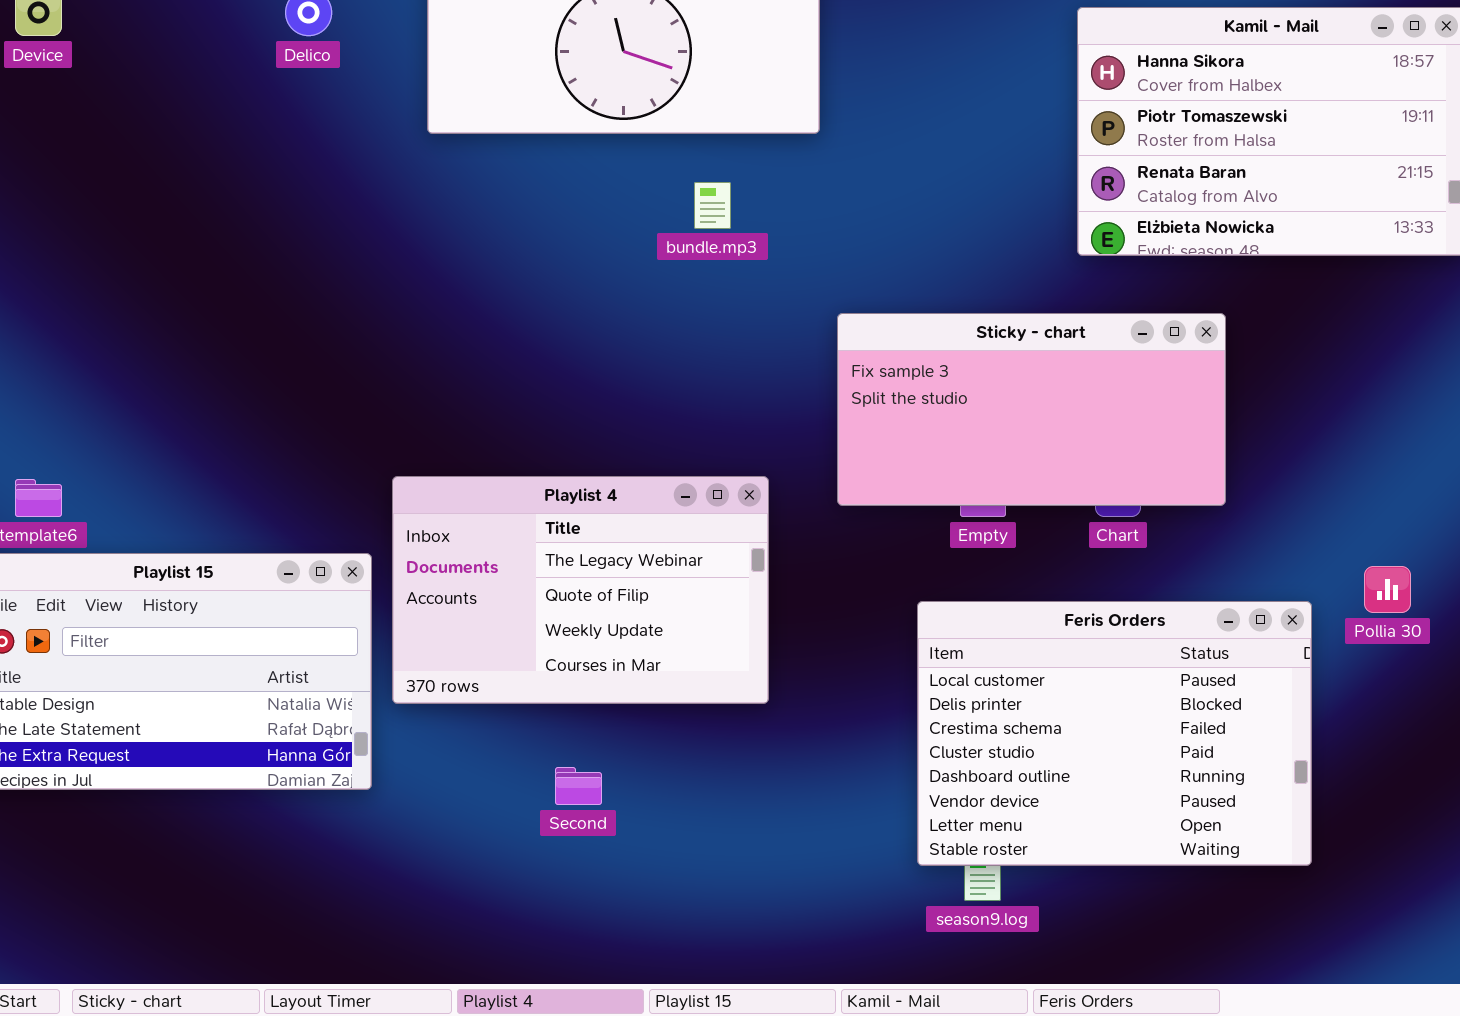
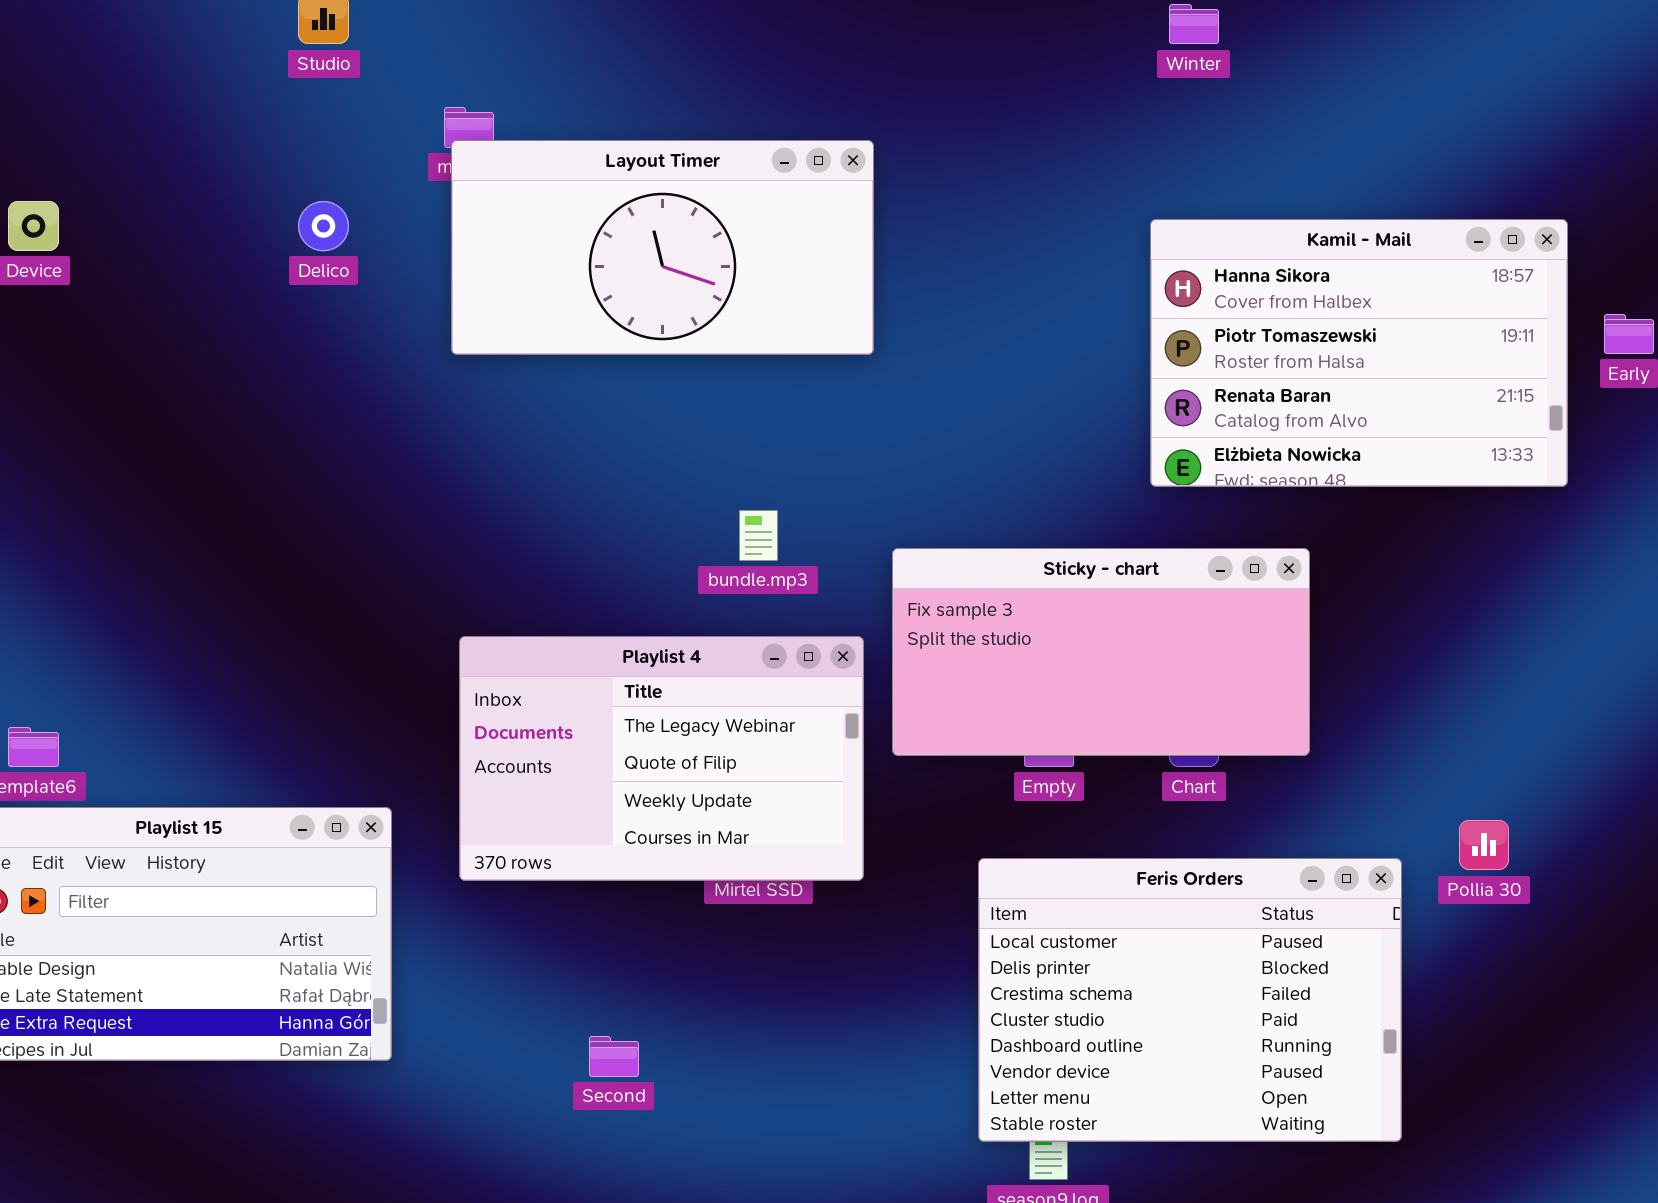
bundle.mp3: [694,182,731,229] -> [739,510,778,561], moved
Playlist 4: [392,476,769,704] -> [459,636,864,881], moved

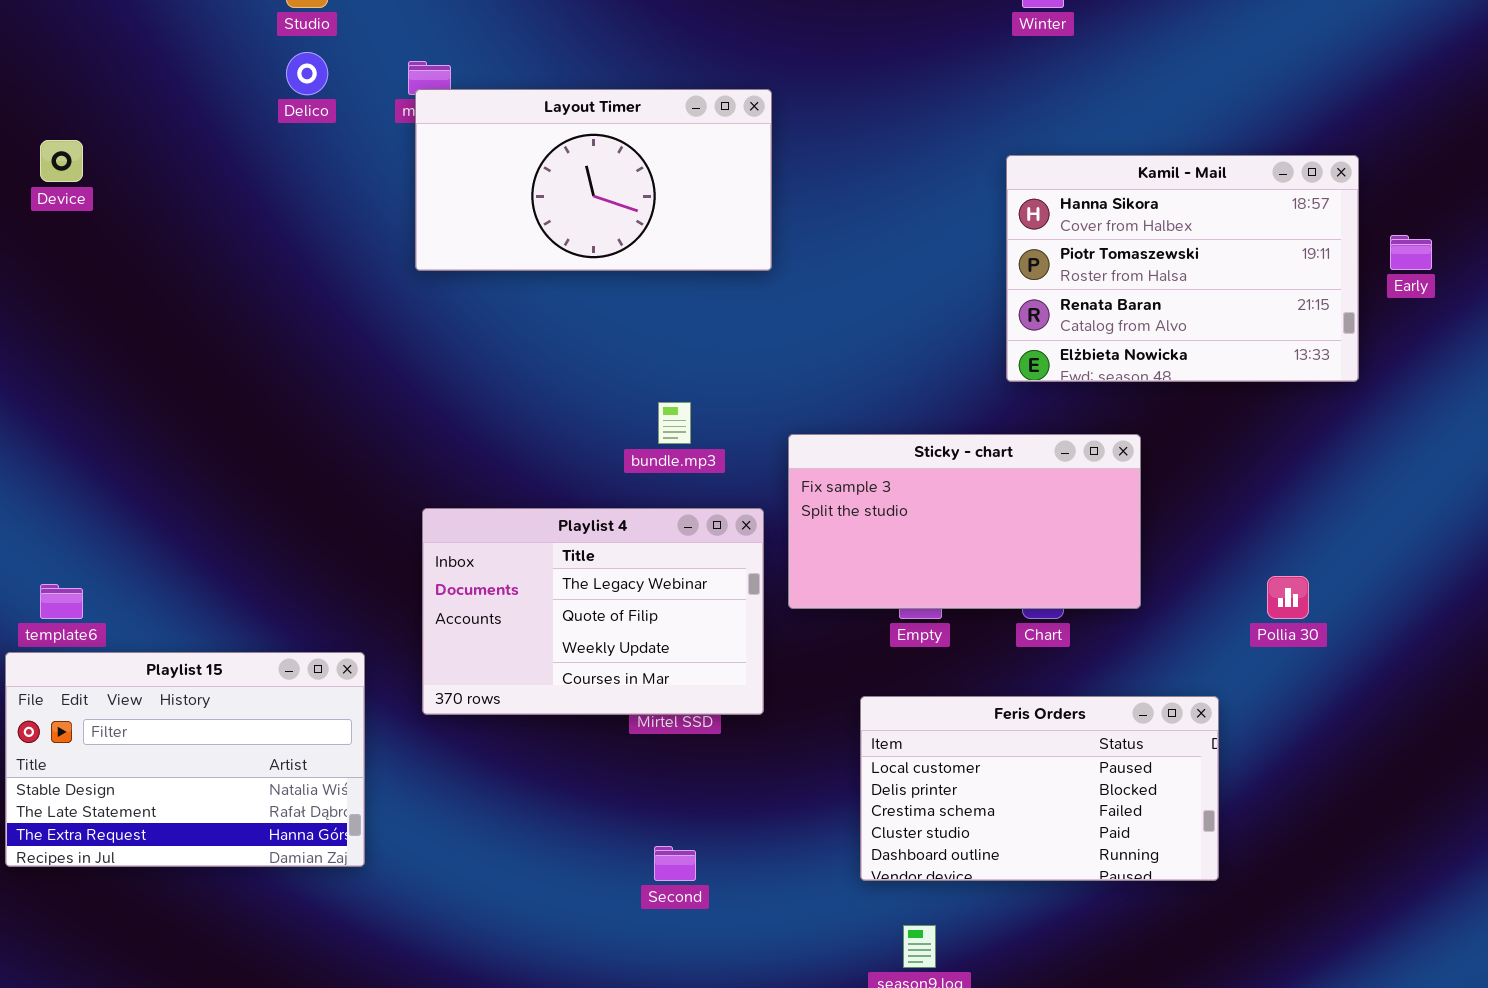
Delico: [298,201,349,251] -> [286,52,328,95], moved
Pollia 30: [1459,820,1509,870] -> [1267,576,1309,619], moved
Feris Orders: [978,858,1402,1142] -> [860,696,1219,881], resized
Second: [589,1036,639,1077] -> [654,846,696,881], moved

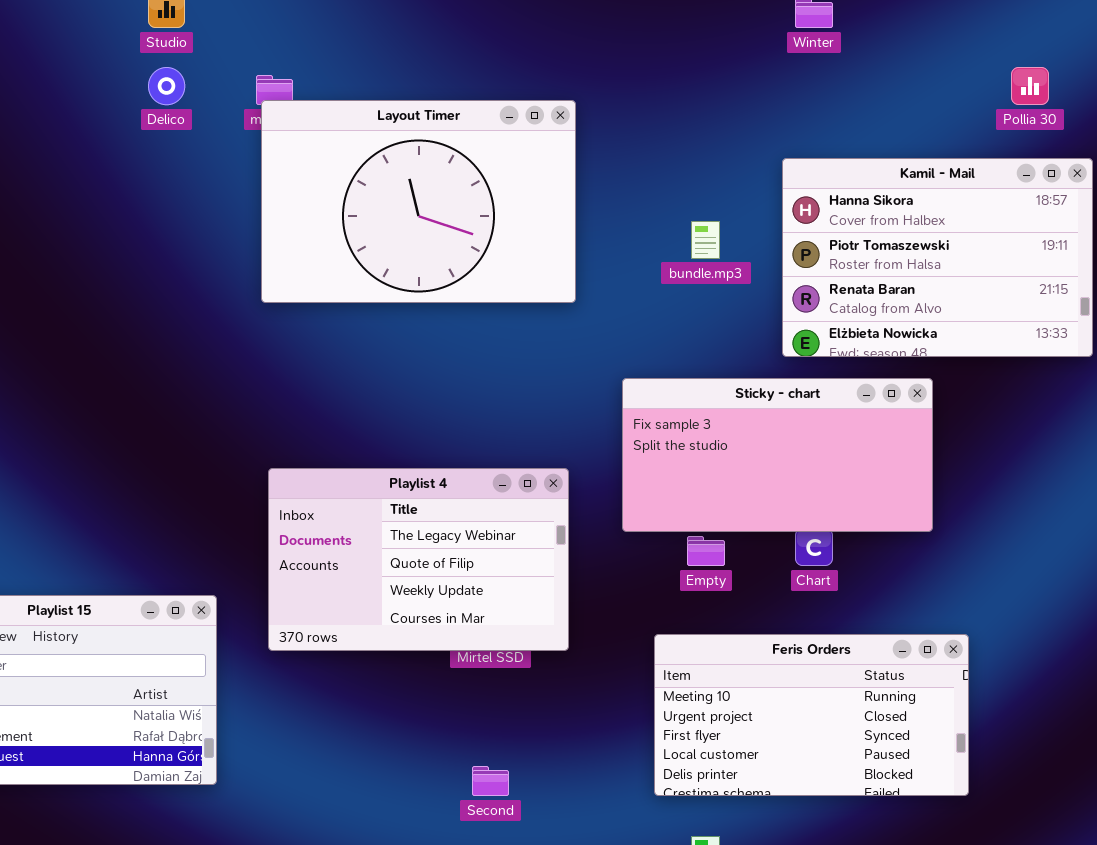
Layout Timer: [415,89,772,271] -> [261,100,576,303], resized
bundle.mp3: [658,402,691,444] -> [691,221,720,259], moved
Sticky - chart: [788,434,1141,609] -> [622,378,933,532], moved
Pollia 30: [1267,576,1309,619] -> [1011,67,1049,105], moved
Feris Orders: [860,696,1219,881] -> [654,634,969,796], scrolled up 3 rows

